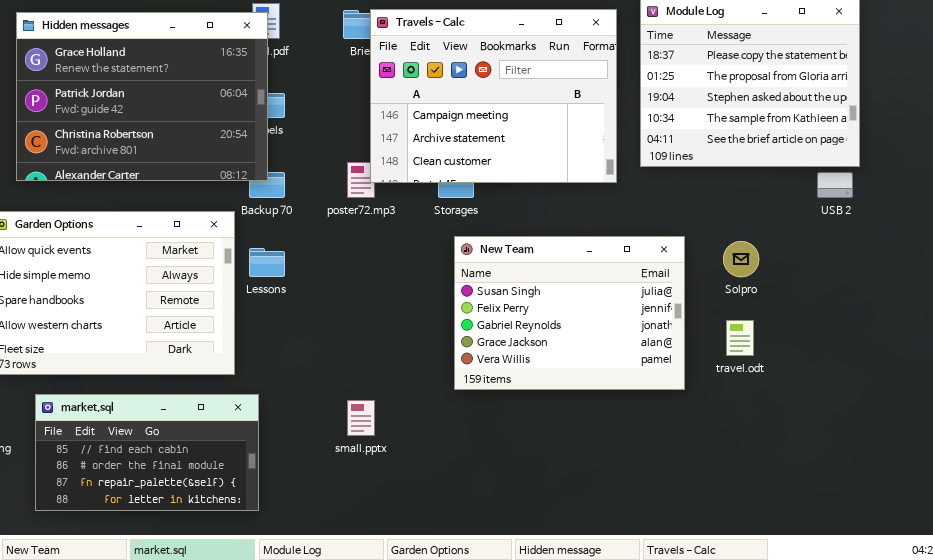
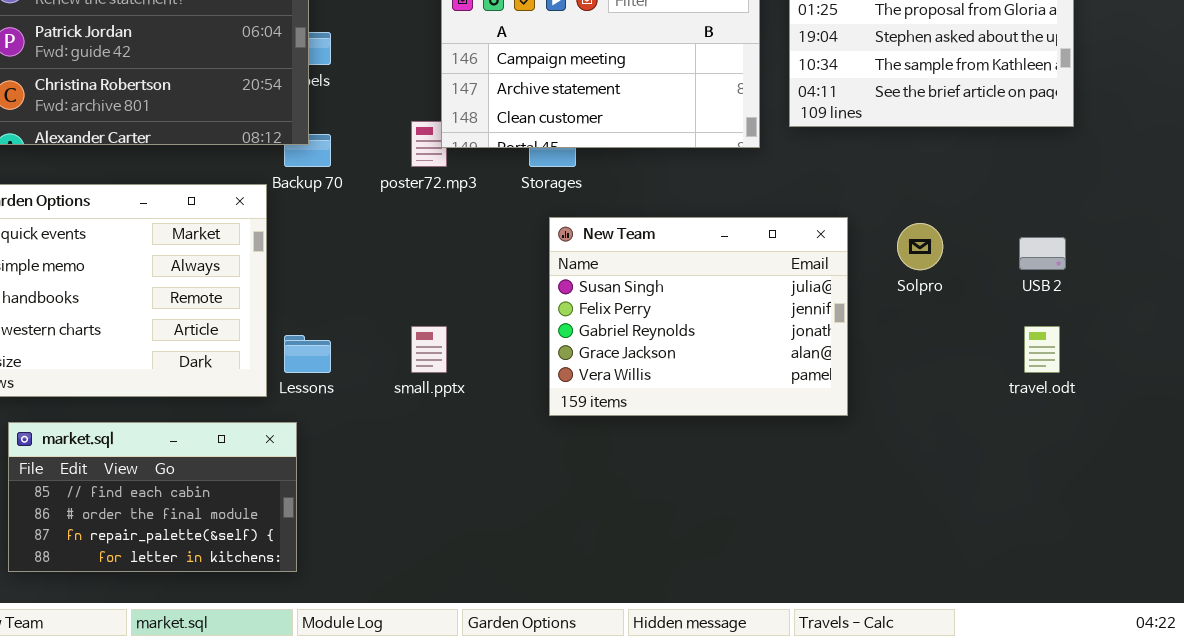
USB 2: [817,172,853,198] -> [1019,237,1066,270], moved
Lessons: [249,248,285,277] -> [284,335,331,373], moved
travel.odt: [726,320,754,356] -> [1024,326,1060,373], moved
small.pptx: [347,400,375,436] -> [411,326,447,373], moved

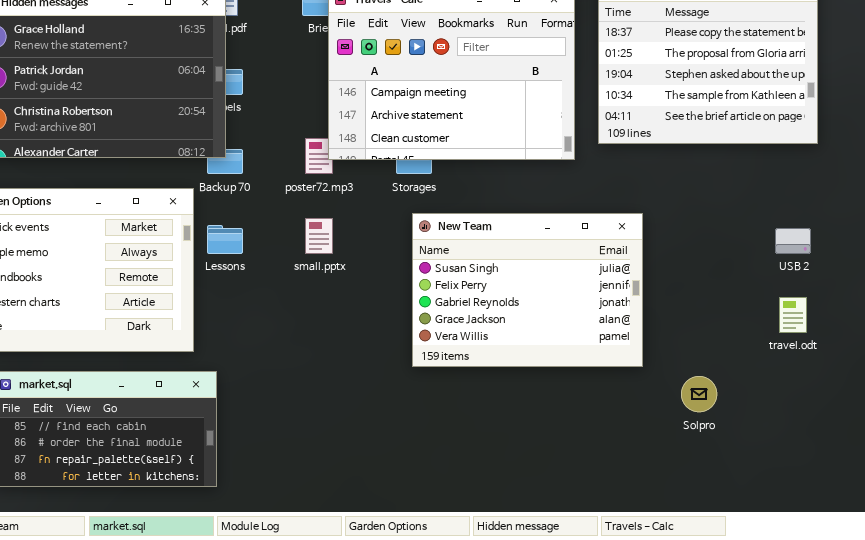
Solpro: [897,223,943,270] -> [681,376,717,412], moved
small.pptx: [411,326,447,373] -> [305,218,333,254], moved
Lessons: [284,335,331,373] -> [207,225,243,254], moved

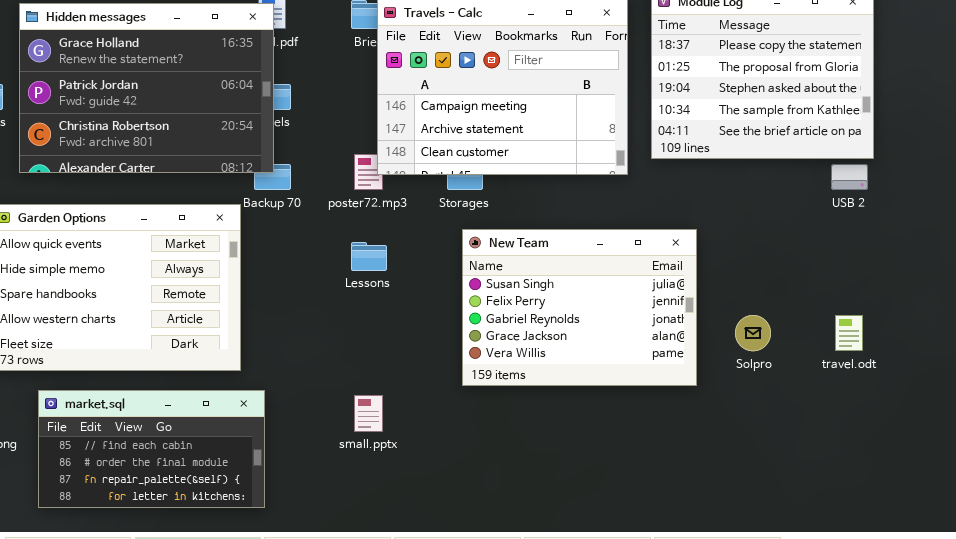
small.pptx: [305,218,333,254] -> [354,395,383,432], moved
Lessons: [207,225,243,254] -> [351,242,387,271], moved
USB 2: [775,228,811,254] -> [831,164,868,190], moved
Solpro: [681,376,717,412] -> [735,315,771,351], moved

